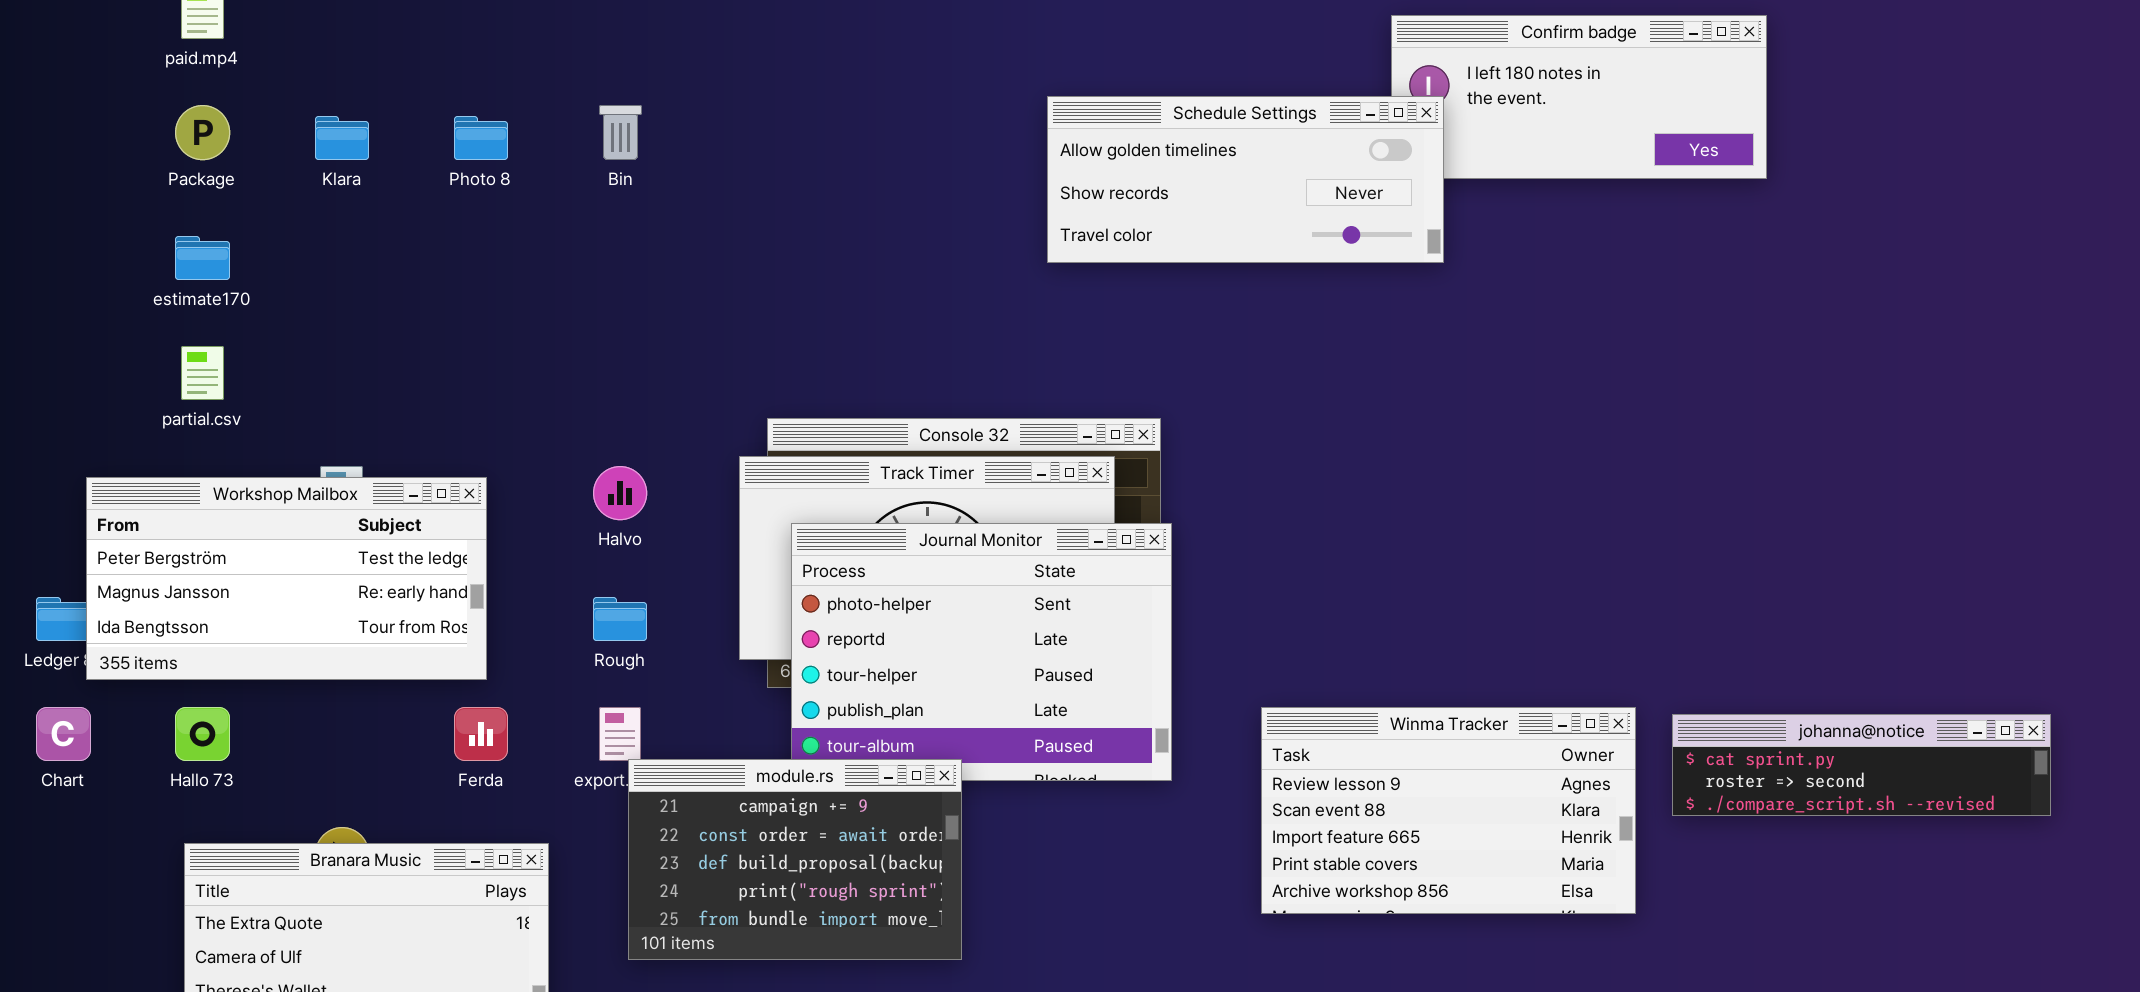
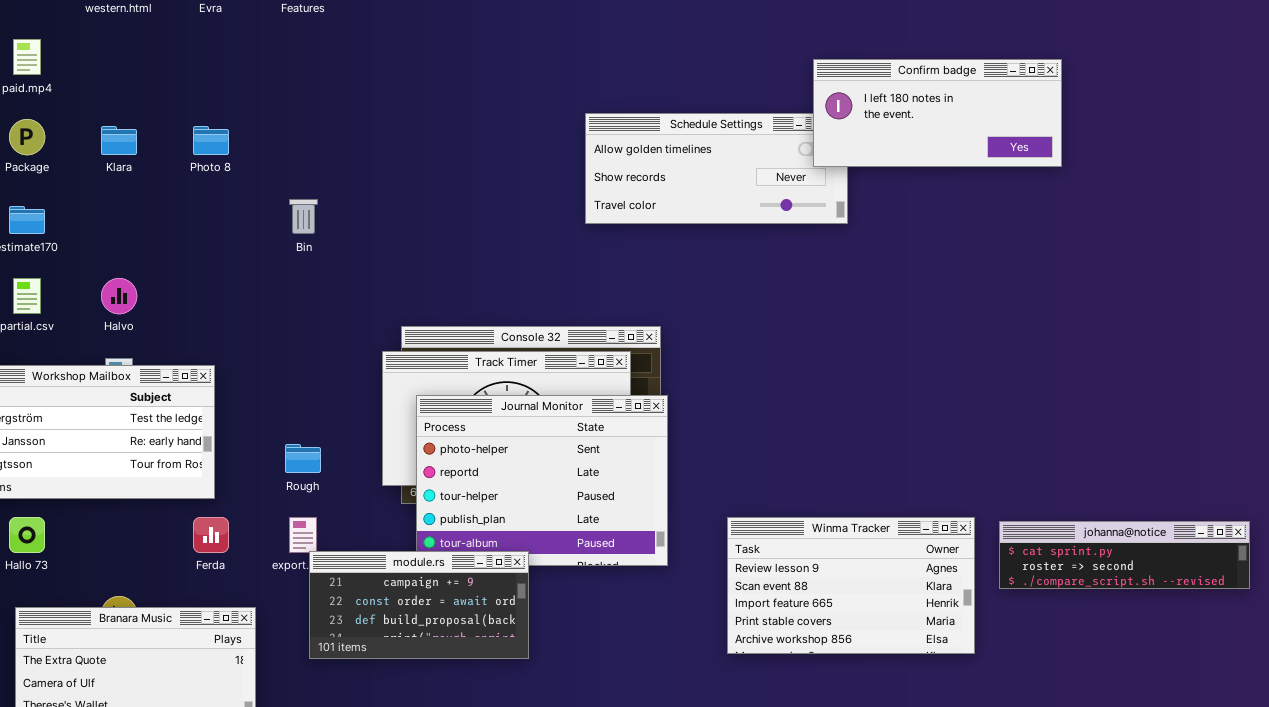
Confirm badge: [1391,15,1767,179] -> [813,59,1062,167], raised
Bin: [599,105,642,160] -> [289,199,318,234], moved
Halvo: [593,466,647,520] -> [101,278,137,314], moved
module.rs: [628,759,962,960] -> [309,551,529,659], resized

